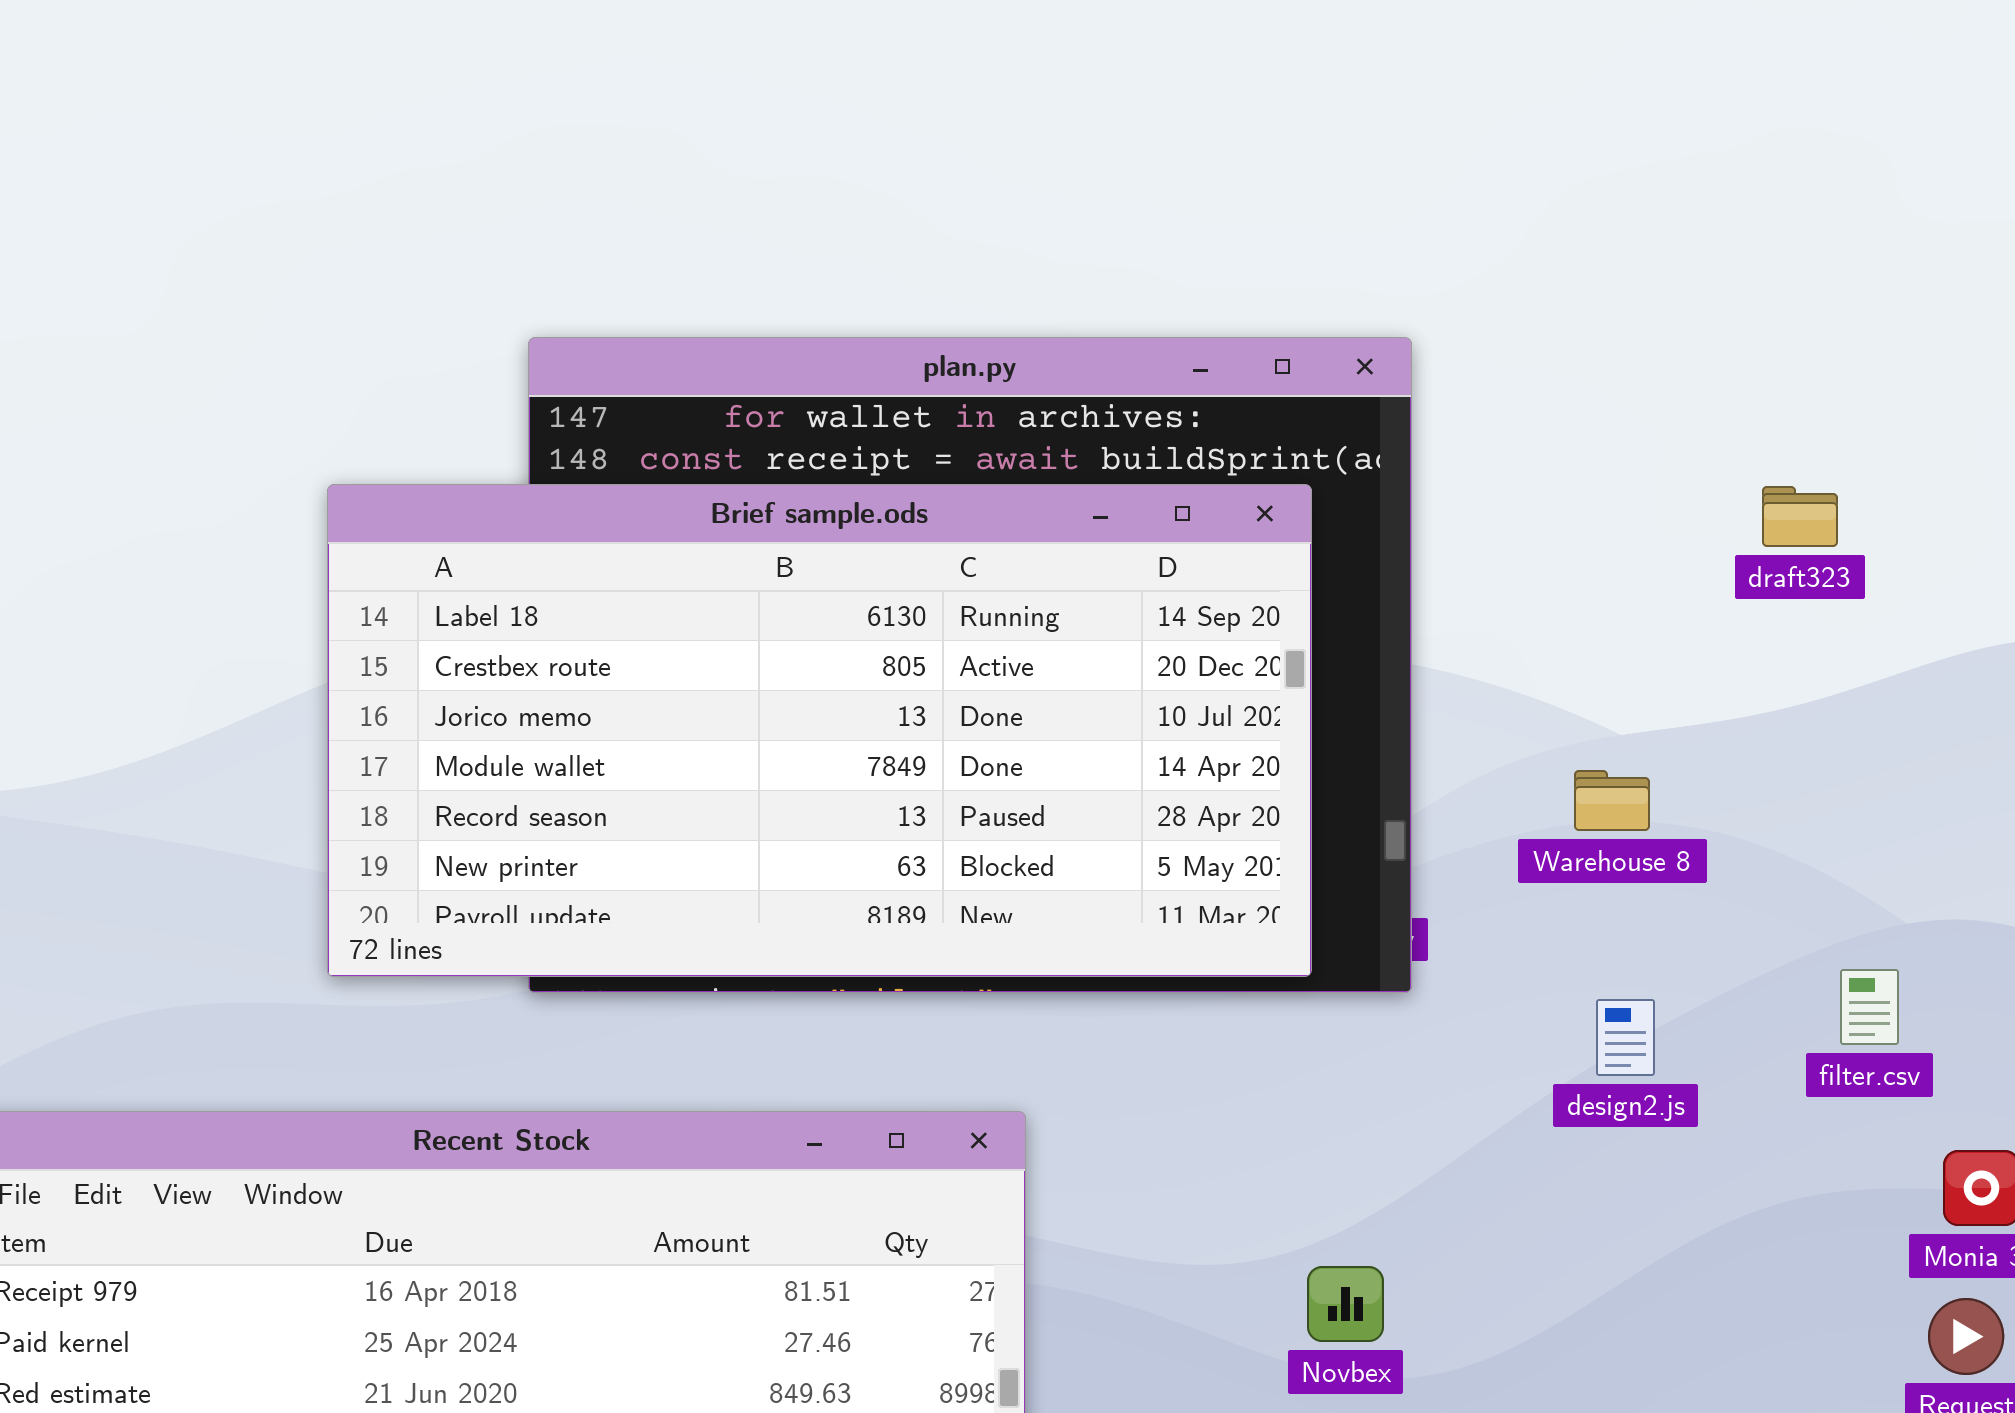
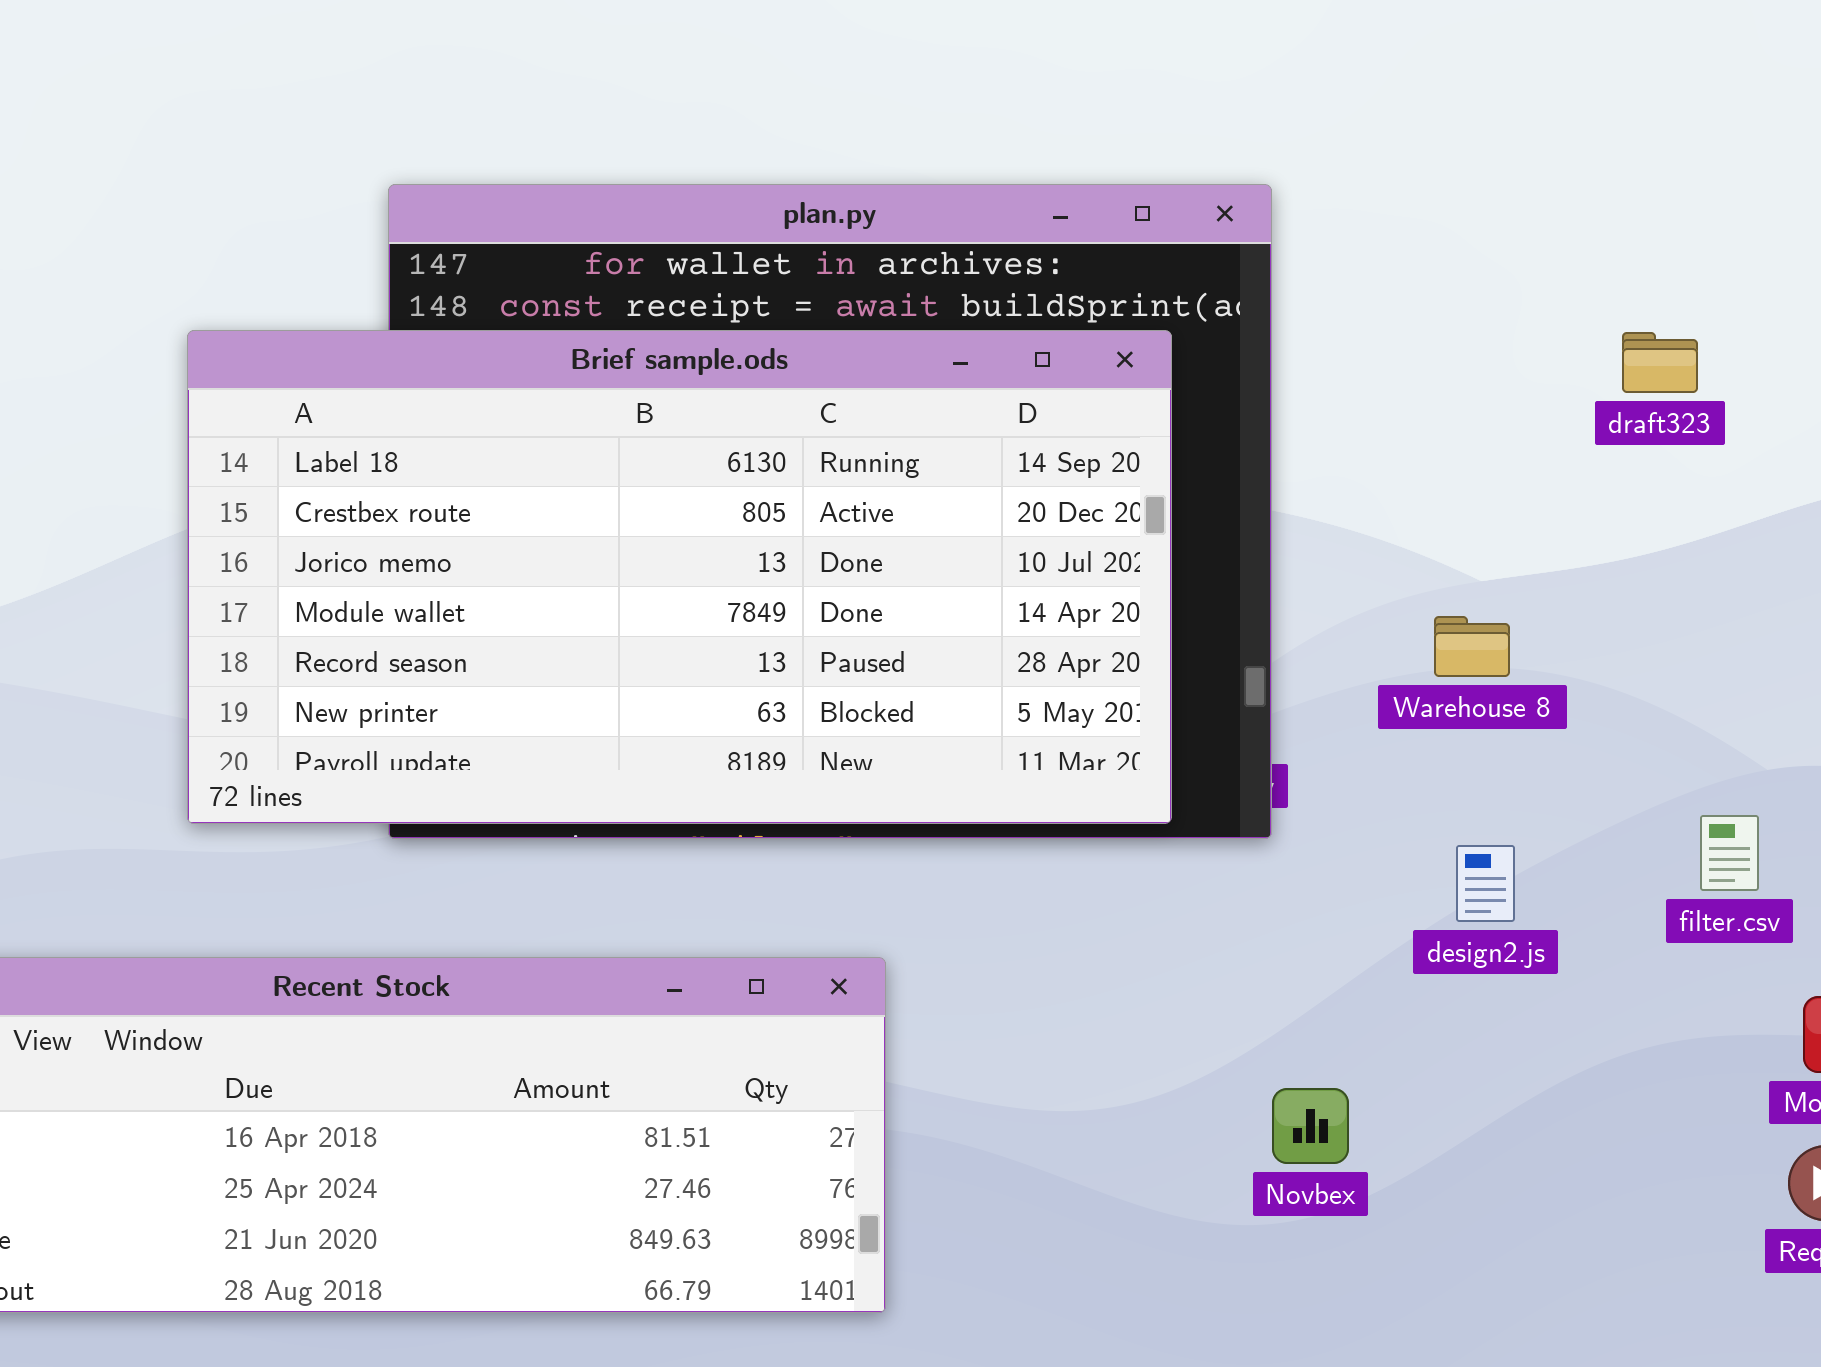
Novbex: [1307,1266,1384,1342] -> [1272,1088,1349,1164], moved

